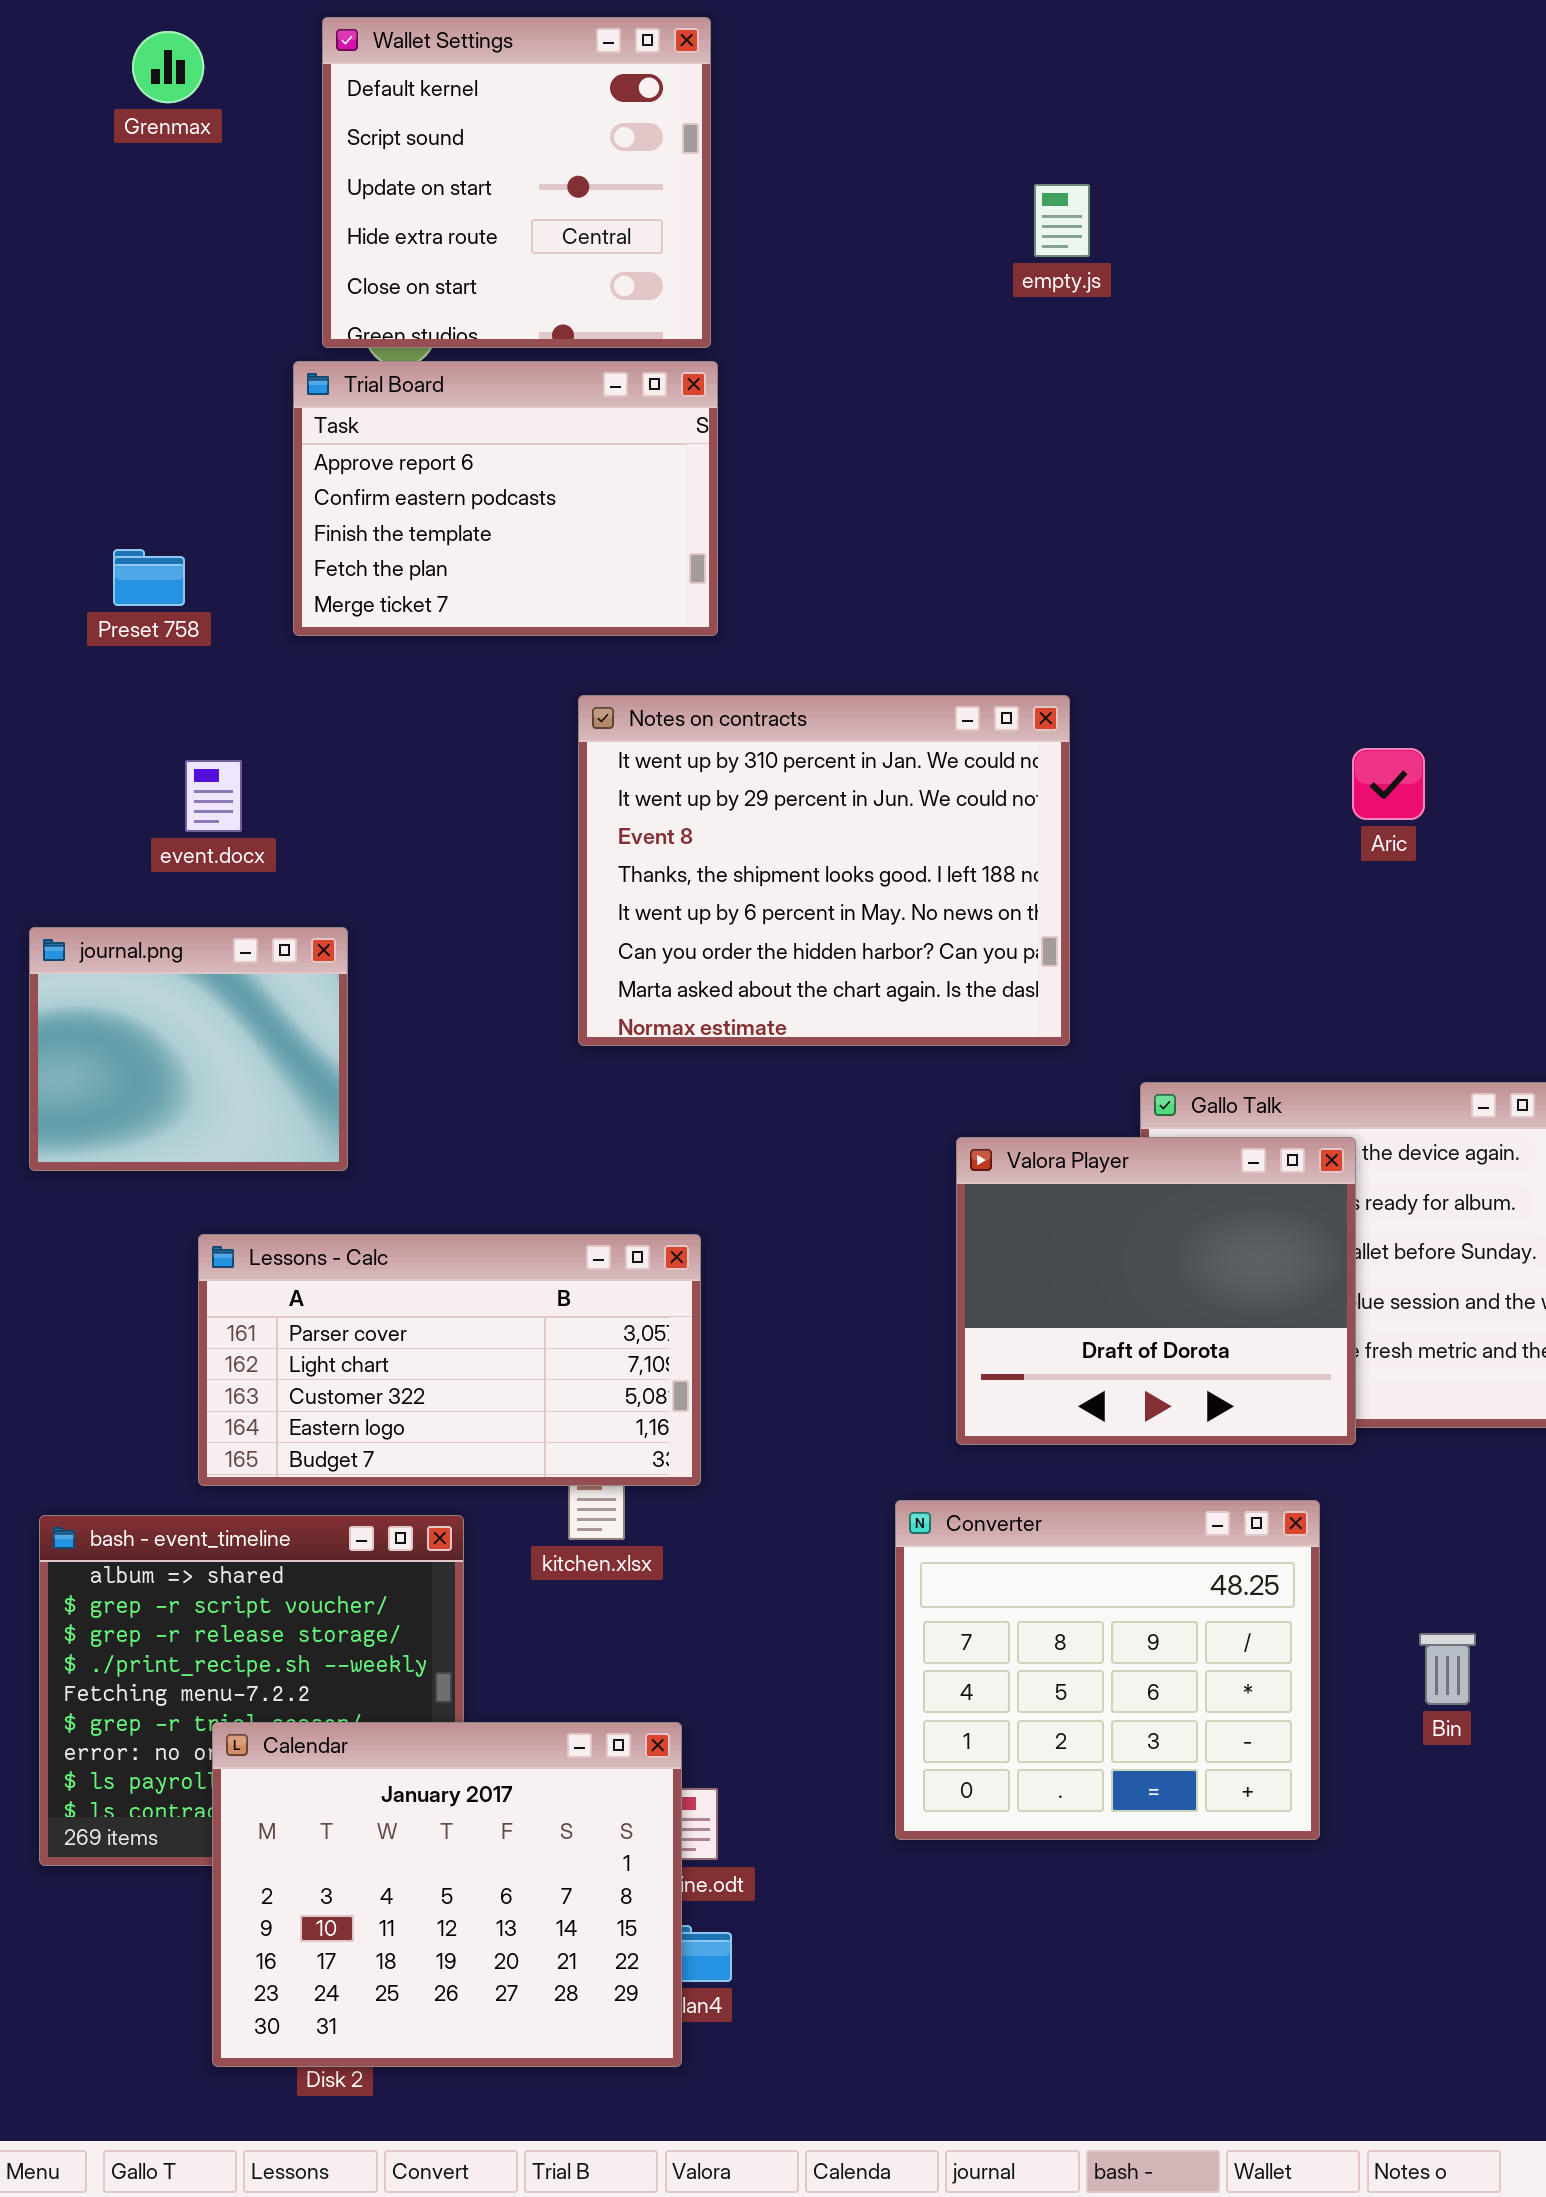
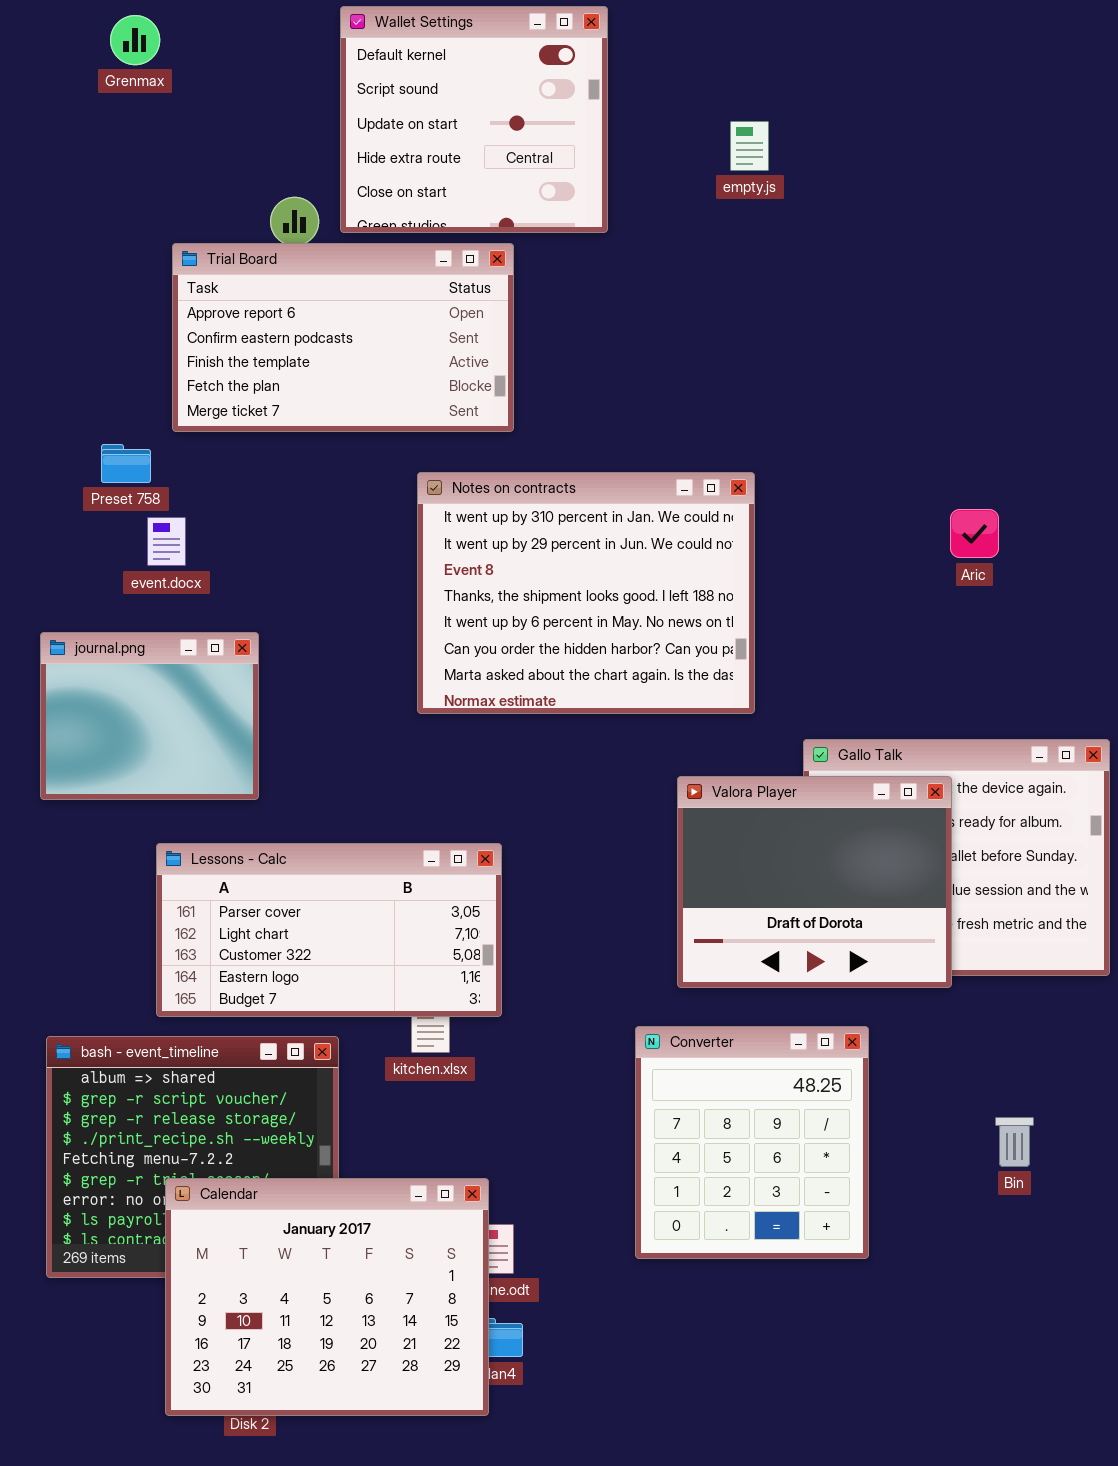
Wallet Settings: [322,17,711,348] -> [340,6,608,233], moved
Trial Board: [293,361,718,636] -> [172,243,514,432], resized
Preset 758: [113,549,185,606] -> [101,444,151,483], moved
Converter: [895,1500,1320,1840] -> [635,1026,869,1259], resized

